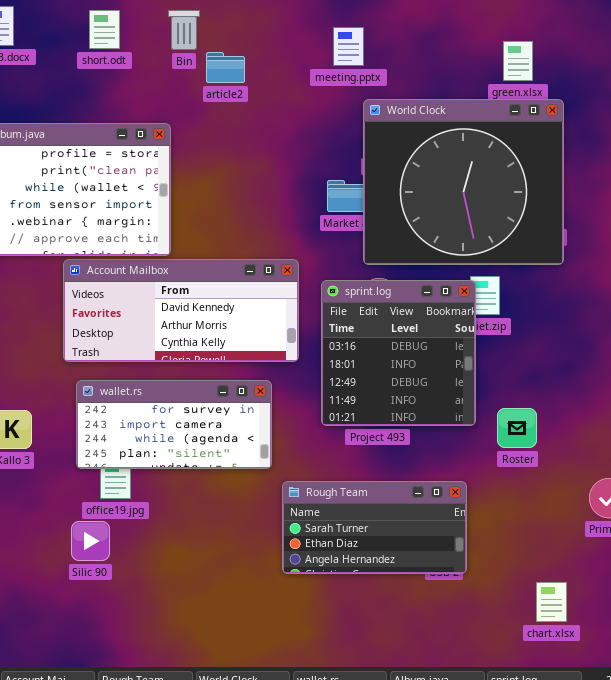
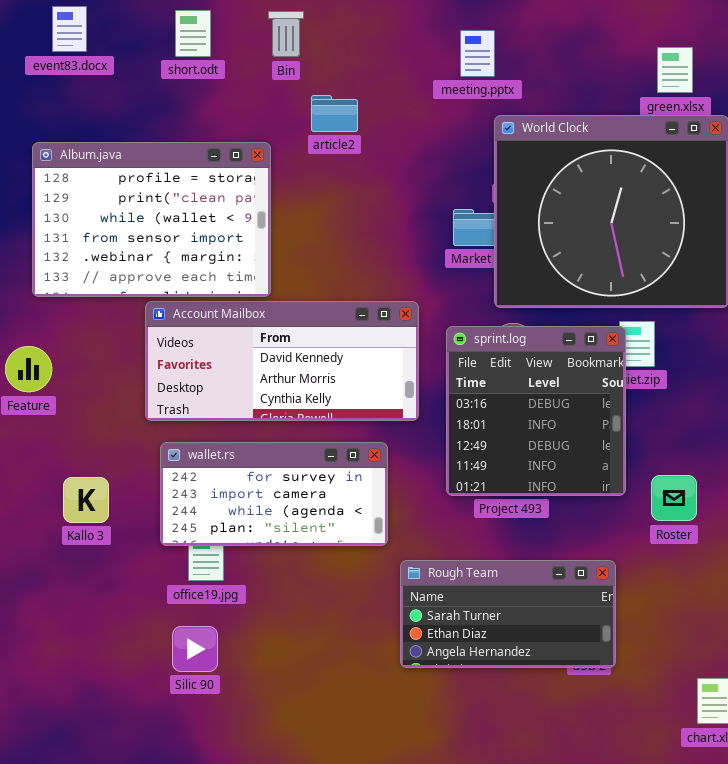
article2: [206,52,245,83] -> [311,95,358,132], moved
Silic 90: [71,521,110,561] -> [172,626,218,672], moved

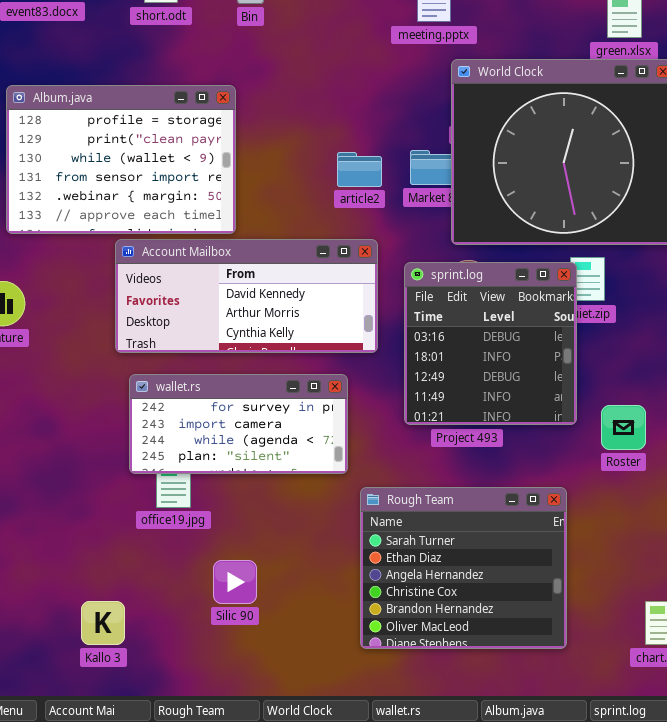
article2: [311,95,358,132] -> [337,152,382,187], moved
Kallo 3: [63,477,109,523] -> [81,601,125,645], moved
Rough Team: [400,560,616,668] -> [360,487,567,649], resized
Silic 90: [172,626,218,672] -> [213,560,257,604], moved

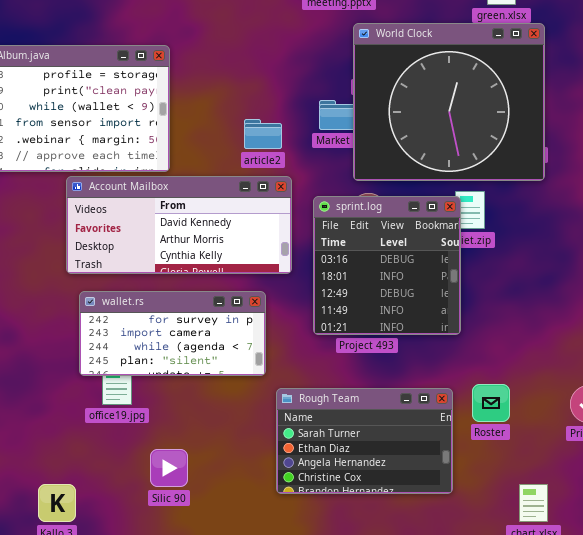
article2: [337,152,382,187] -> [244,119,282,149], moved
Roster: [601,405,646,450] -> [472,384,510,422], moved
Rough Team: [360,487,567,649] -> [276,388,453,494], resized

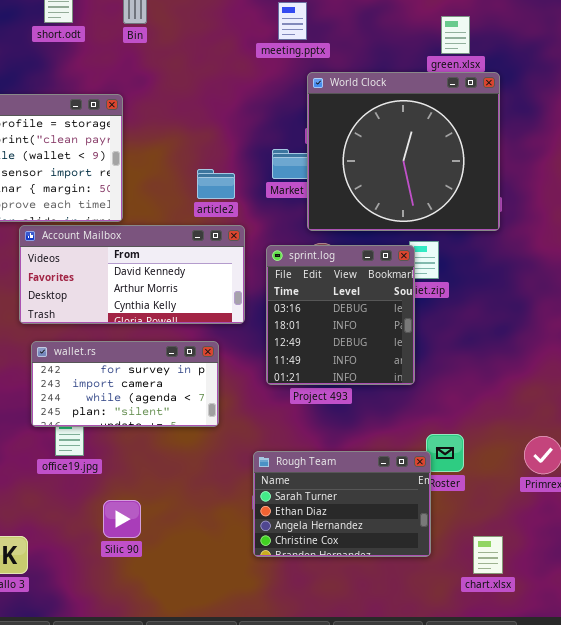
Rough Team: [276,388,453,494] -> [253,451,431,557], moved

